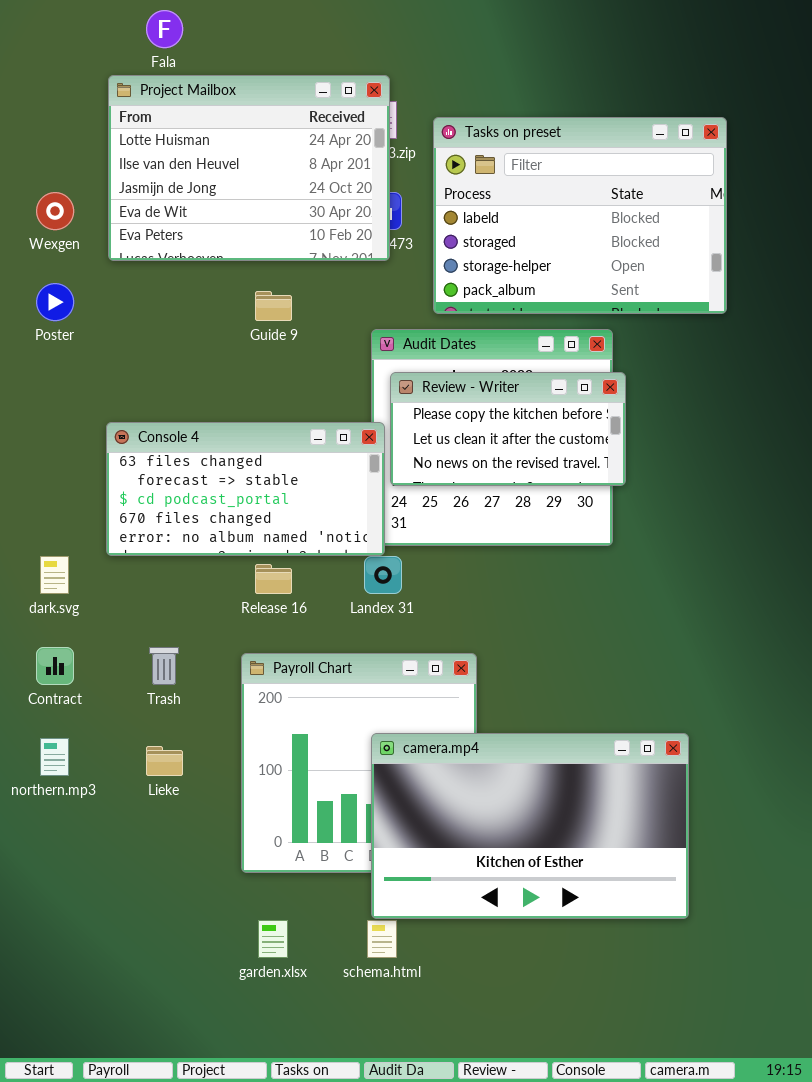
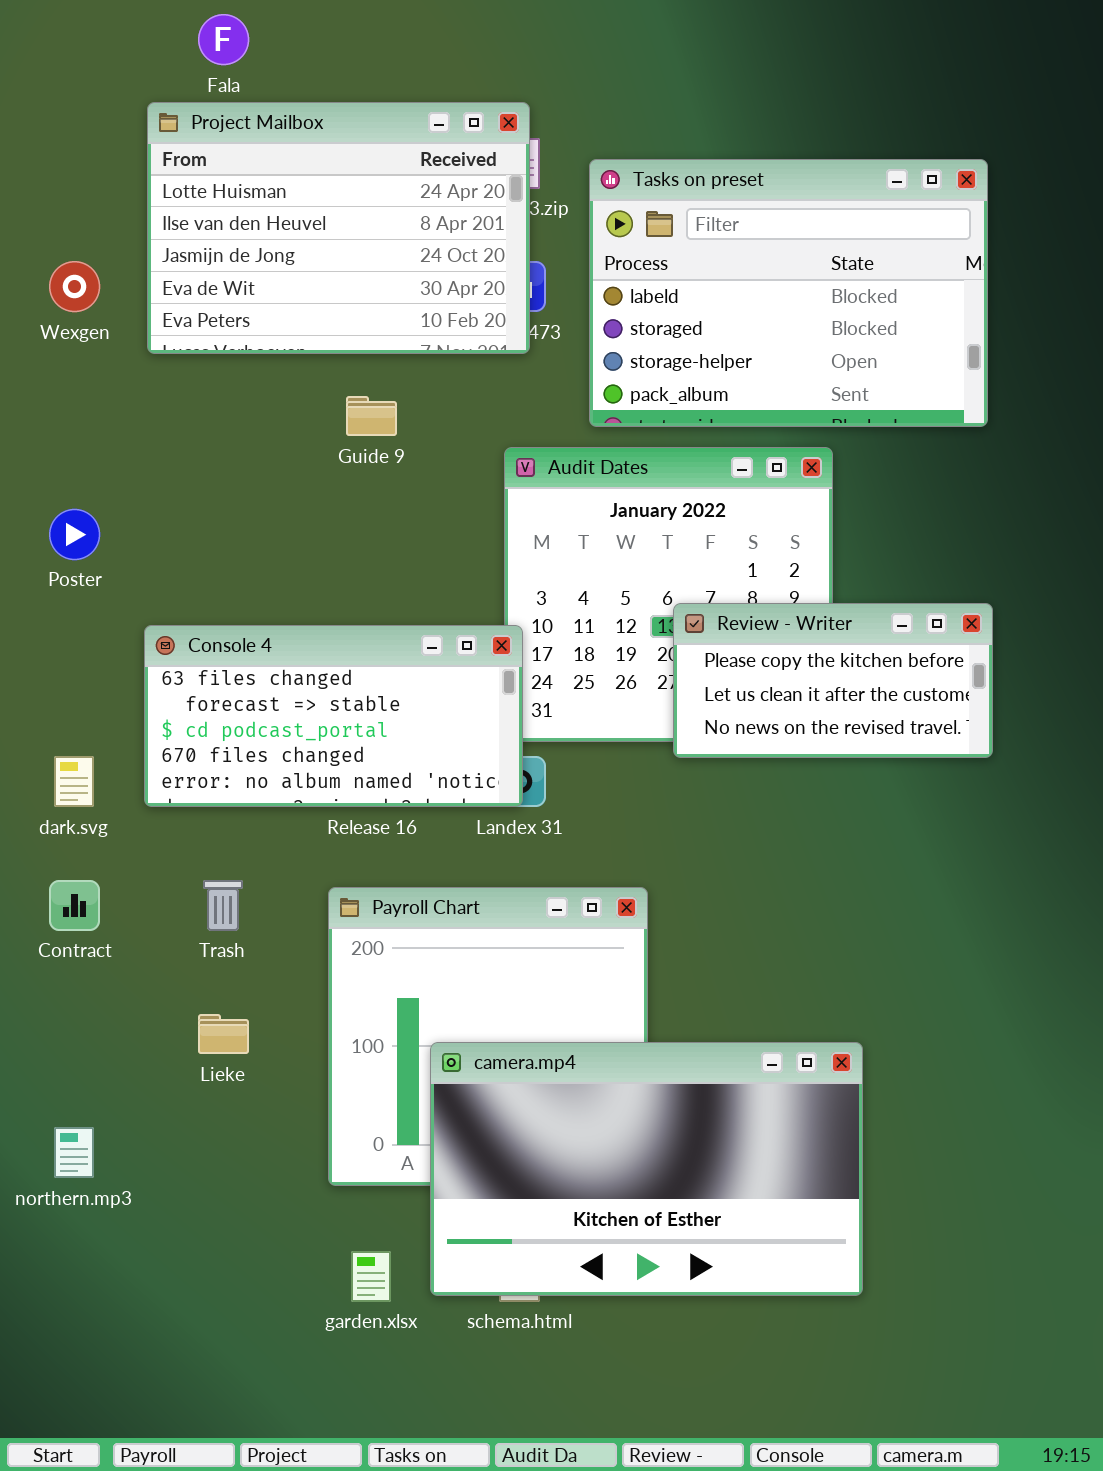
Poster: [36,283,74,321] -> [49,509,100,560], moved
Review - Writer: [390,372,626,486] -> [673,603,993,758], moved
Console 4: [106,422,385,556] -> [144,625,523,807], moved
camera.mp4: [371,733,689,919] -> [430,1042,863,1296], moved
northern.mp3: [40,738,69,776] -> [54,1127,94,1178], moved

